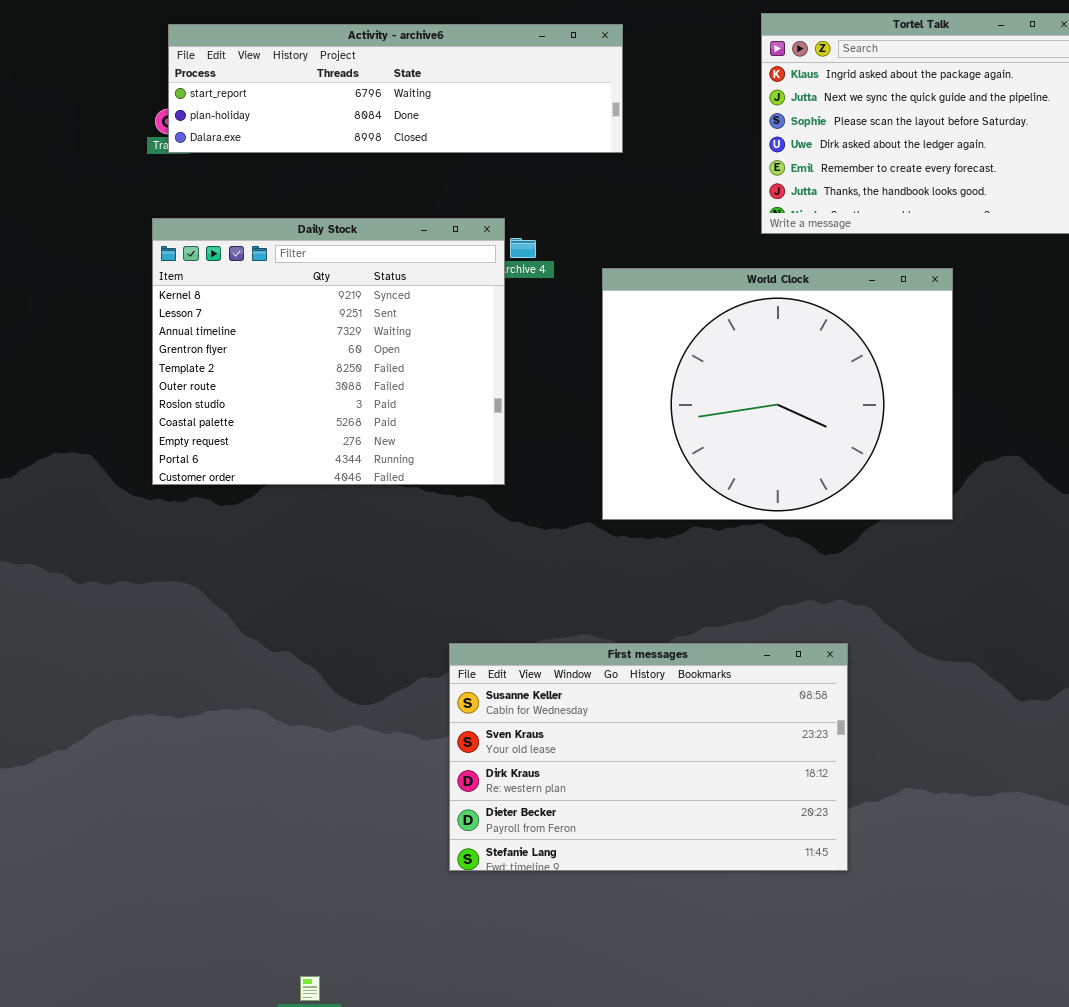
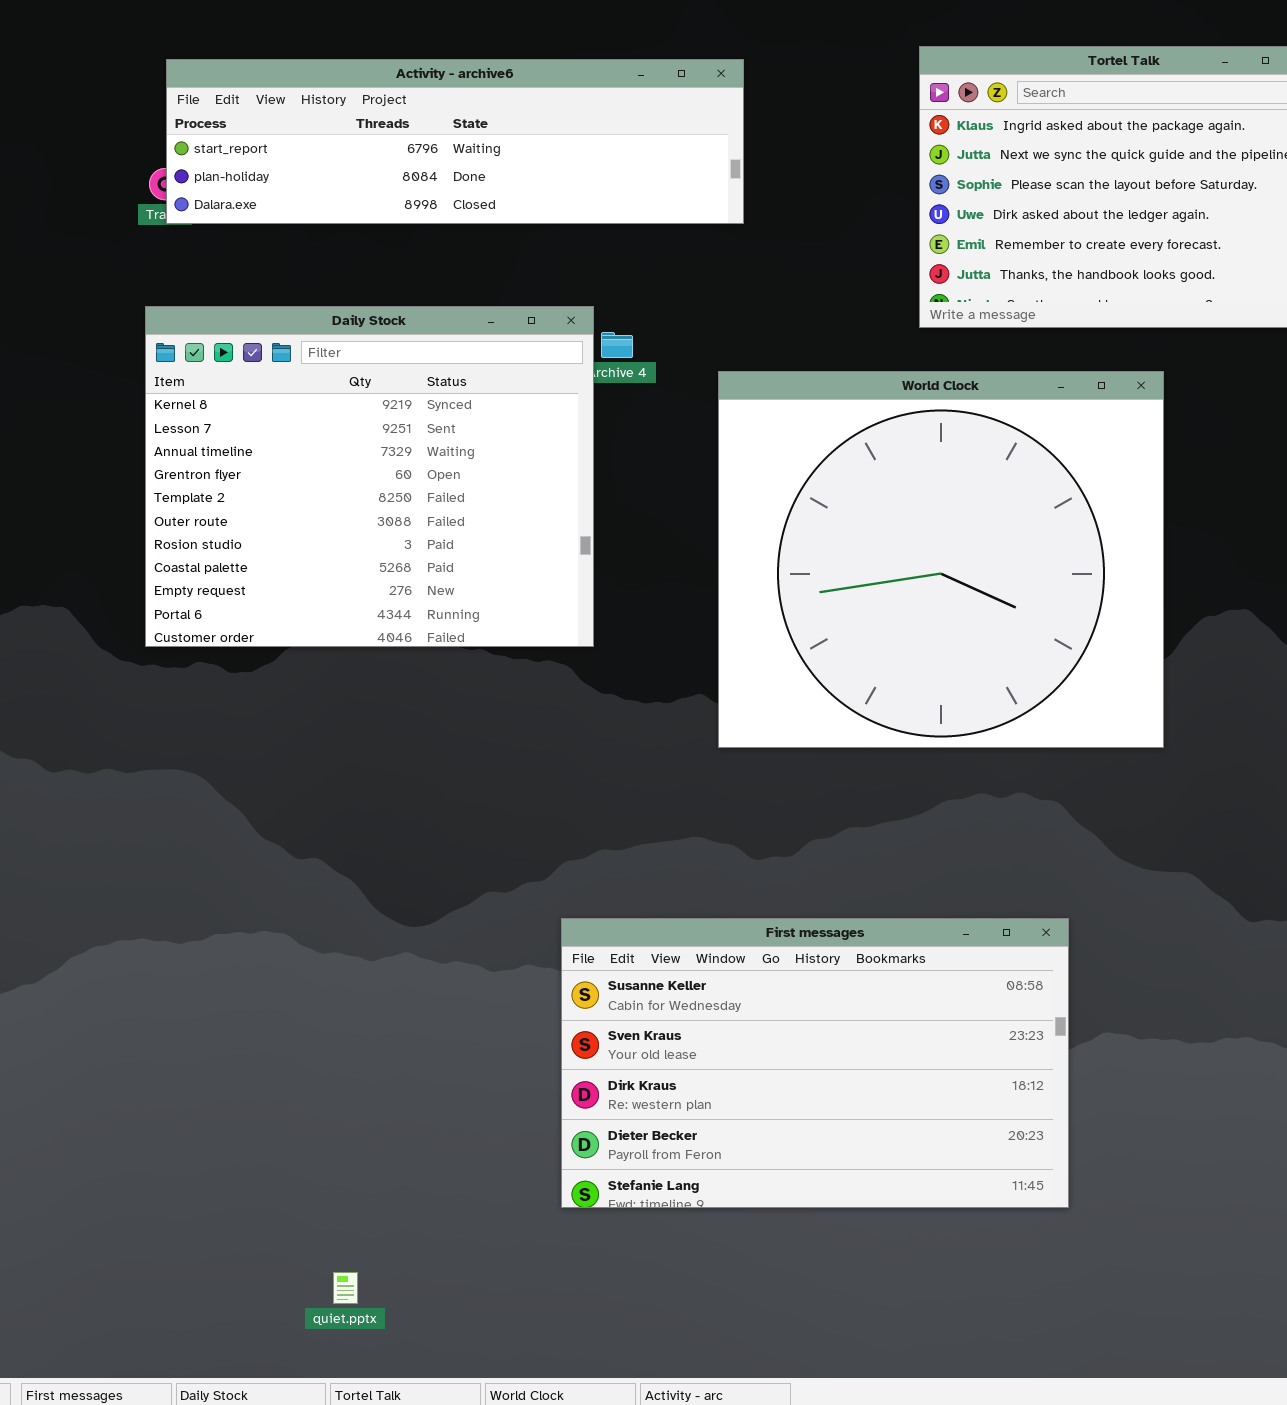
World Clock: [602,268,953,520] -> [718,371,1164,748], resized
First messages: [449,643,848,871] -> [561,918,1069,1208], moved

